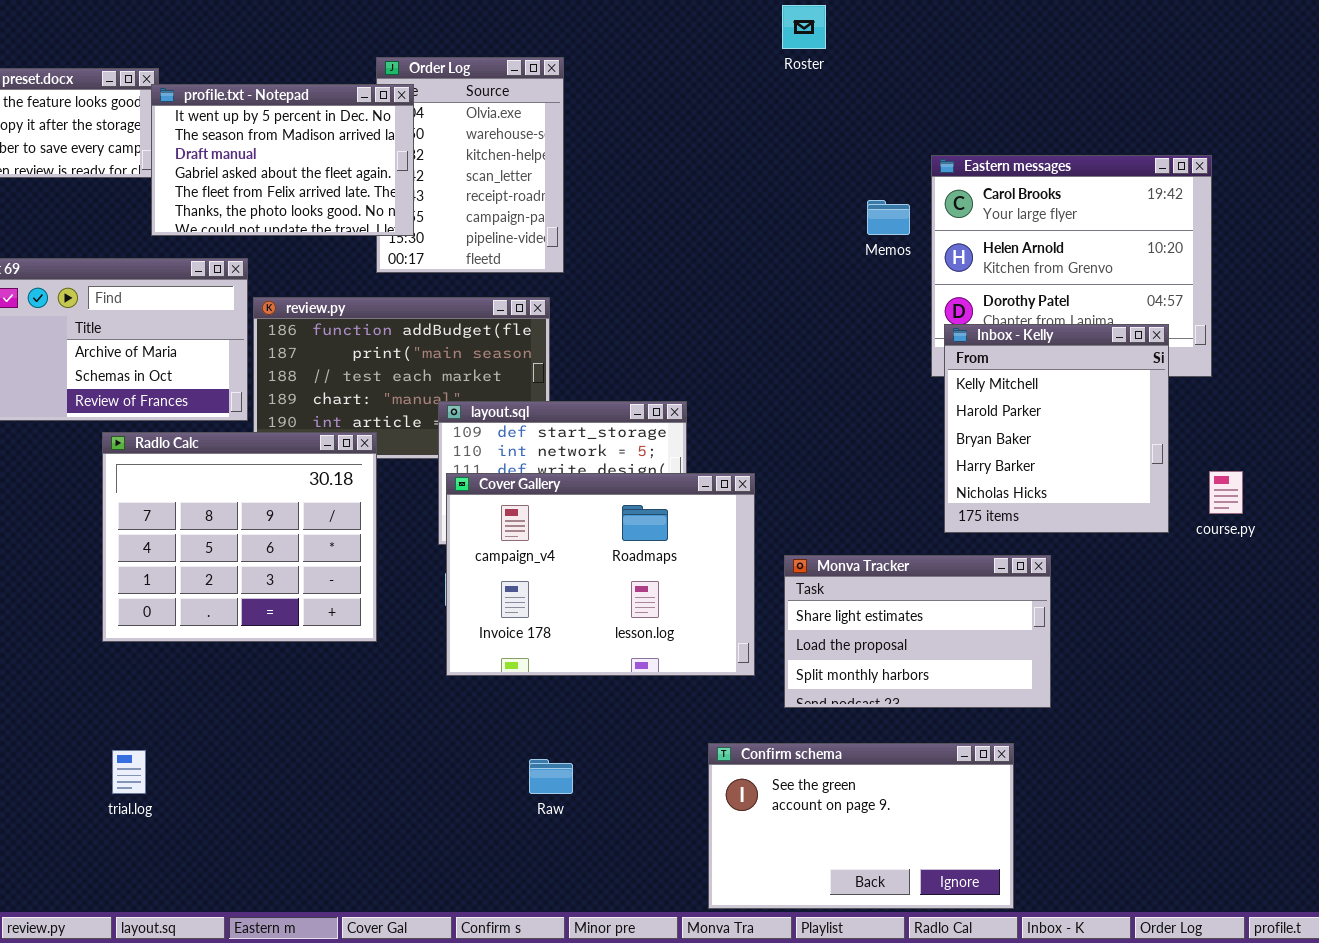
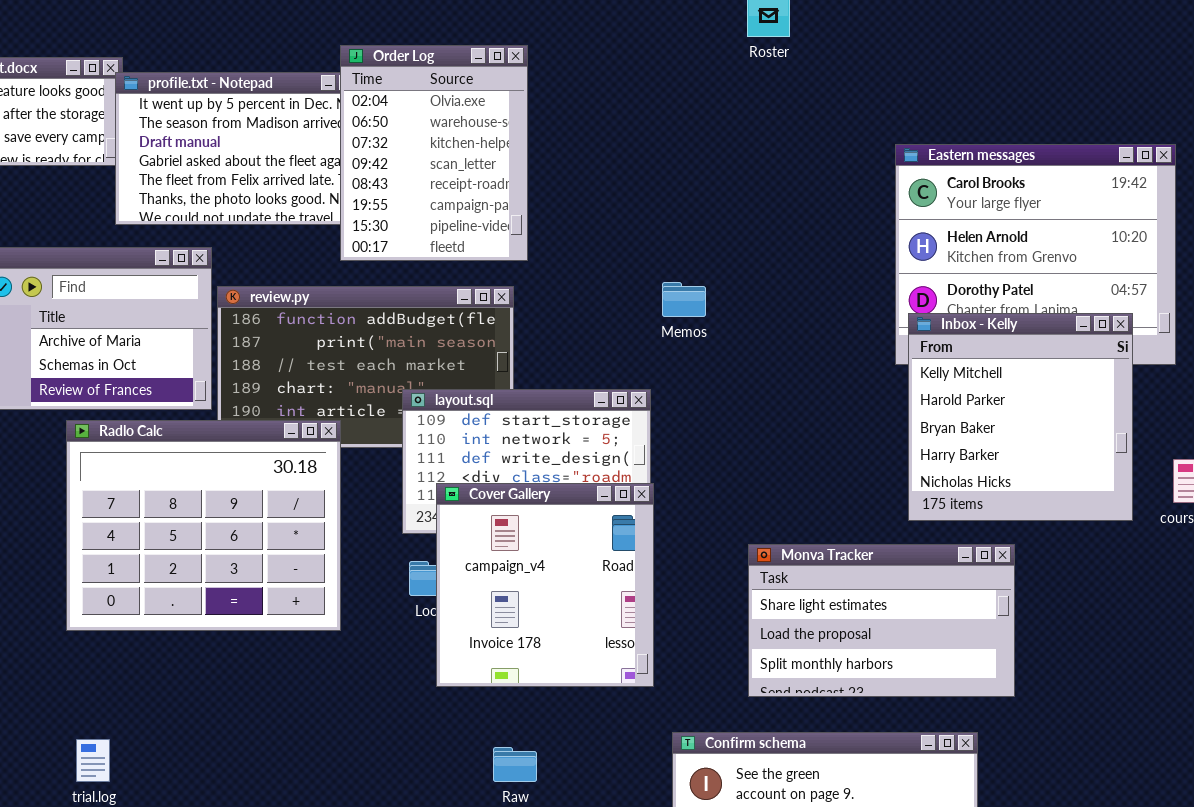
Order Log: [376,57,564,273] -> [340,45,528,261], raised
Memos: [867,200,910,235] -> [662,282,706,317], moved
Cover Gallery: [446,473,755,676] -> [436,483,654,687], moved, resized

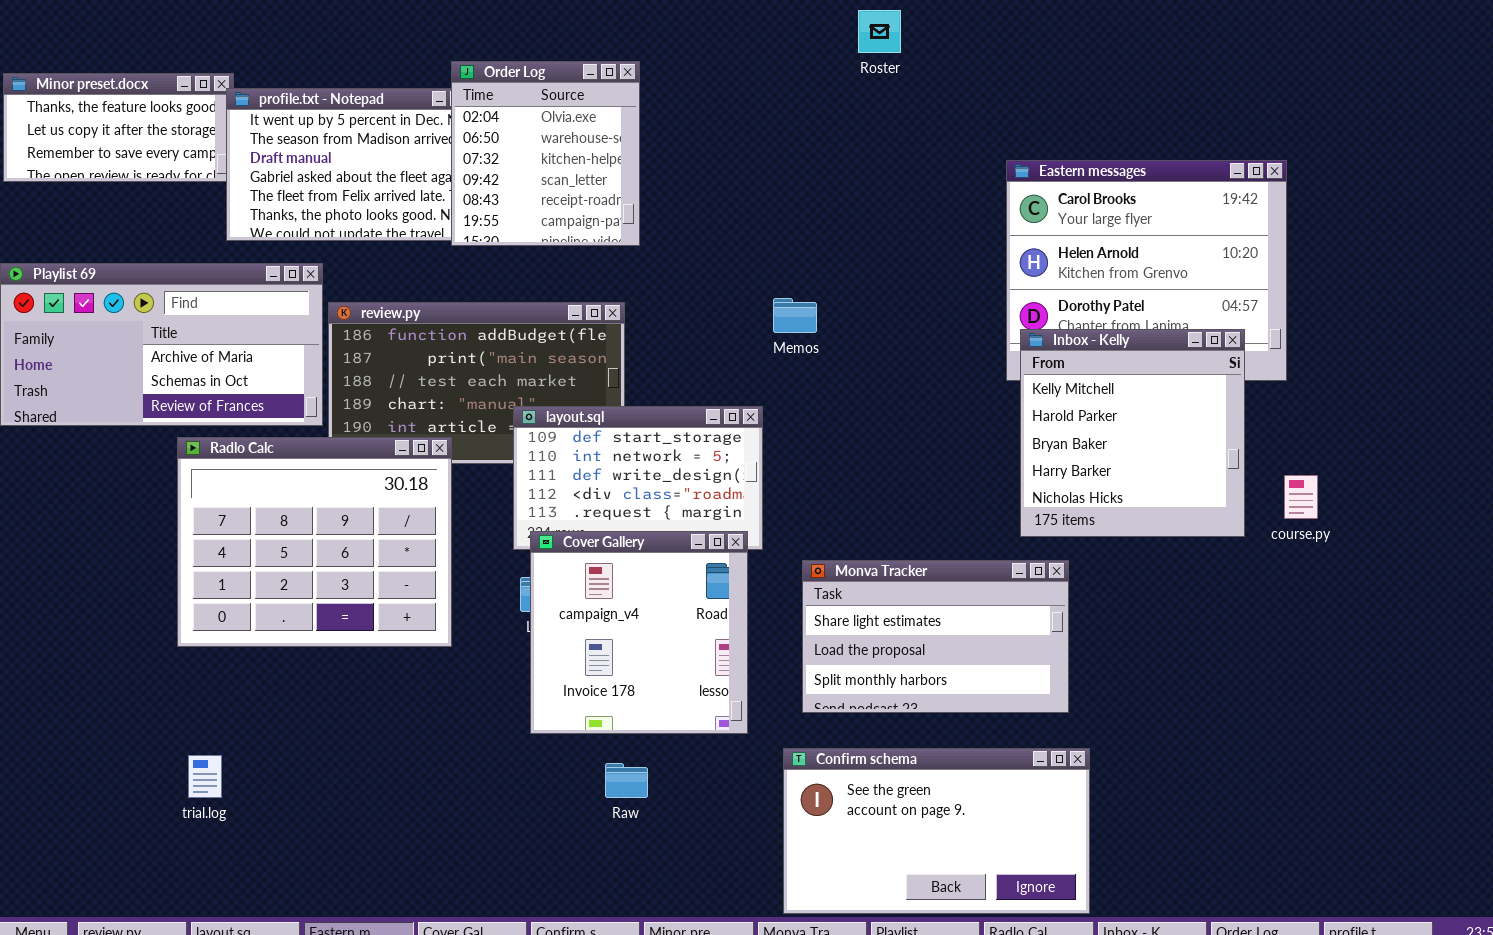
Order Log: [340,45,528,261] -> [451,61,640,246], resized
Cover Gallery: [436,483,654,687] -> [530,531,748,734], moved
Monva Tracker: [748,544,1015,697] -> [802,560,1069,713], moved

